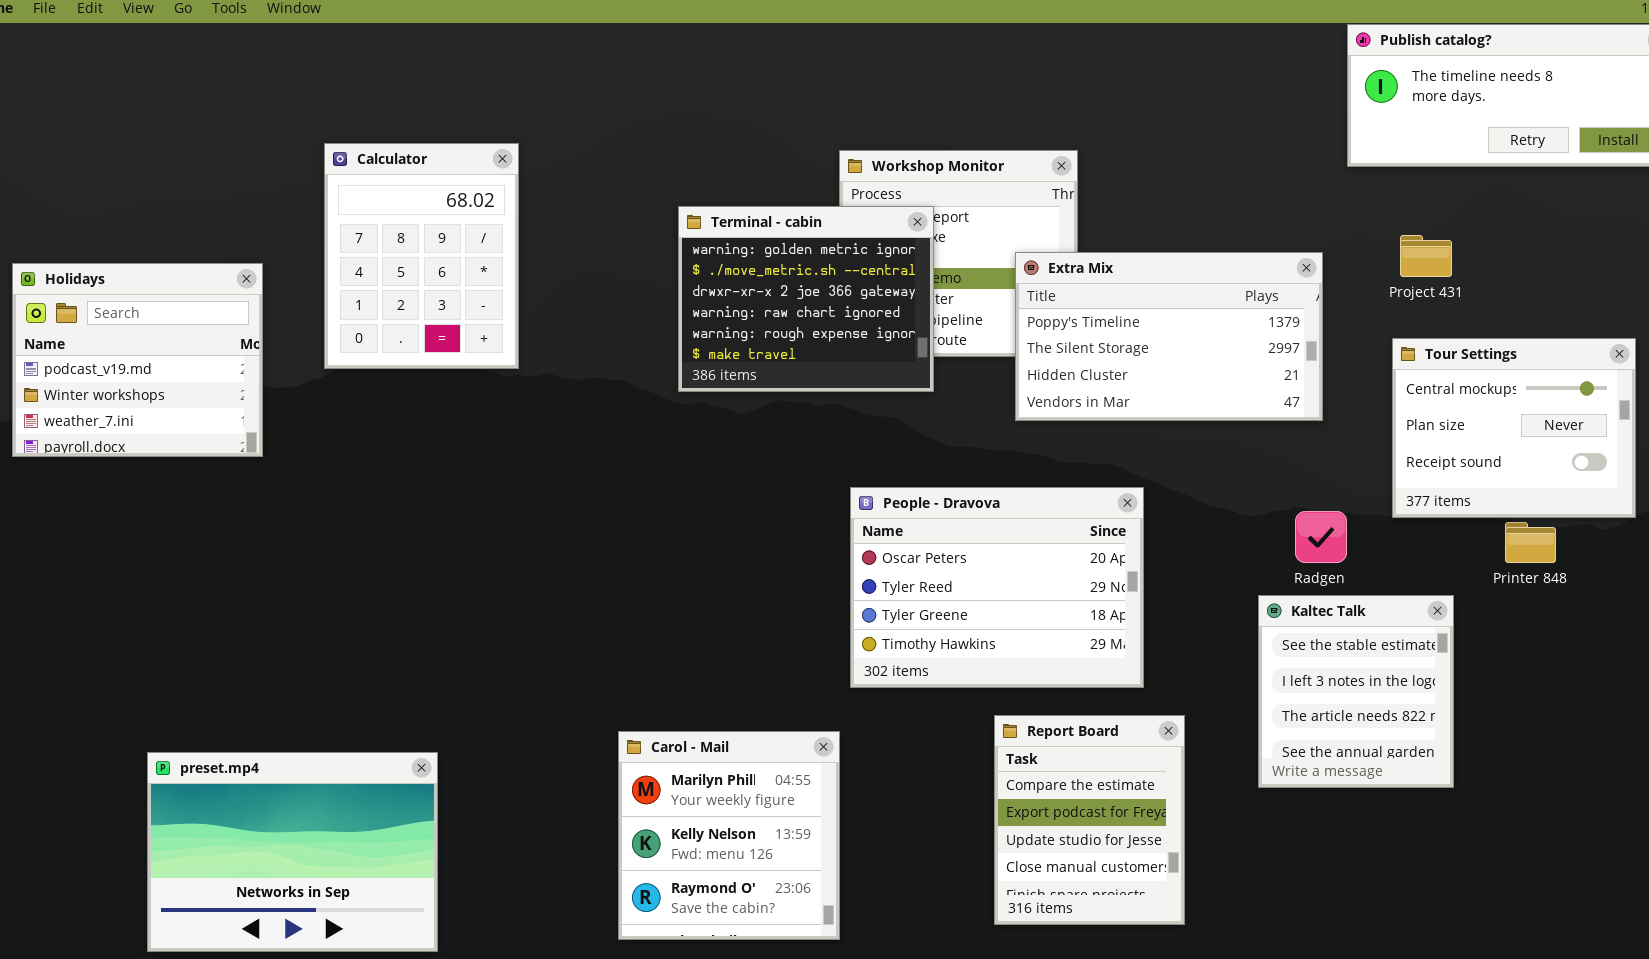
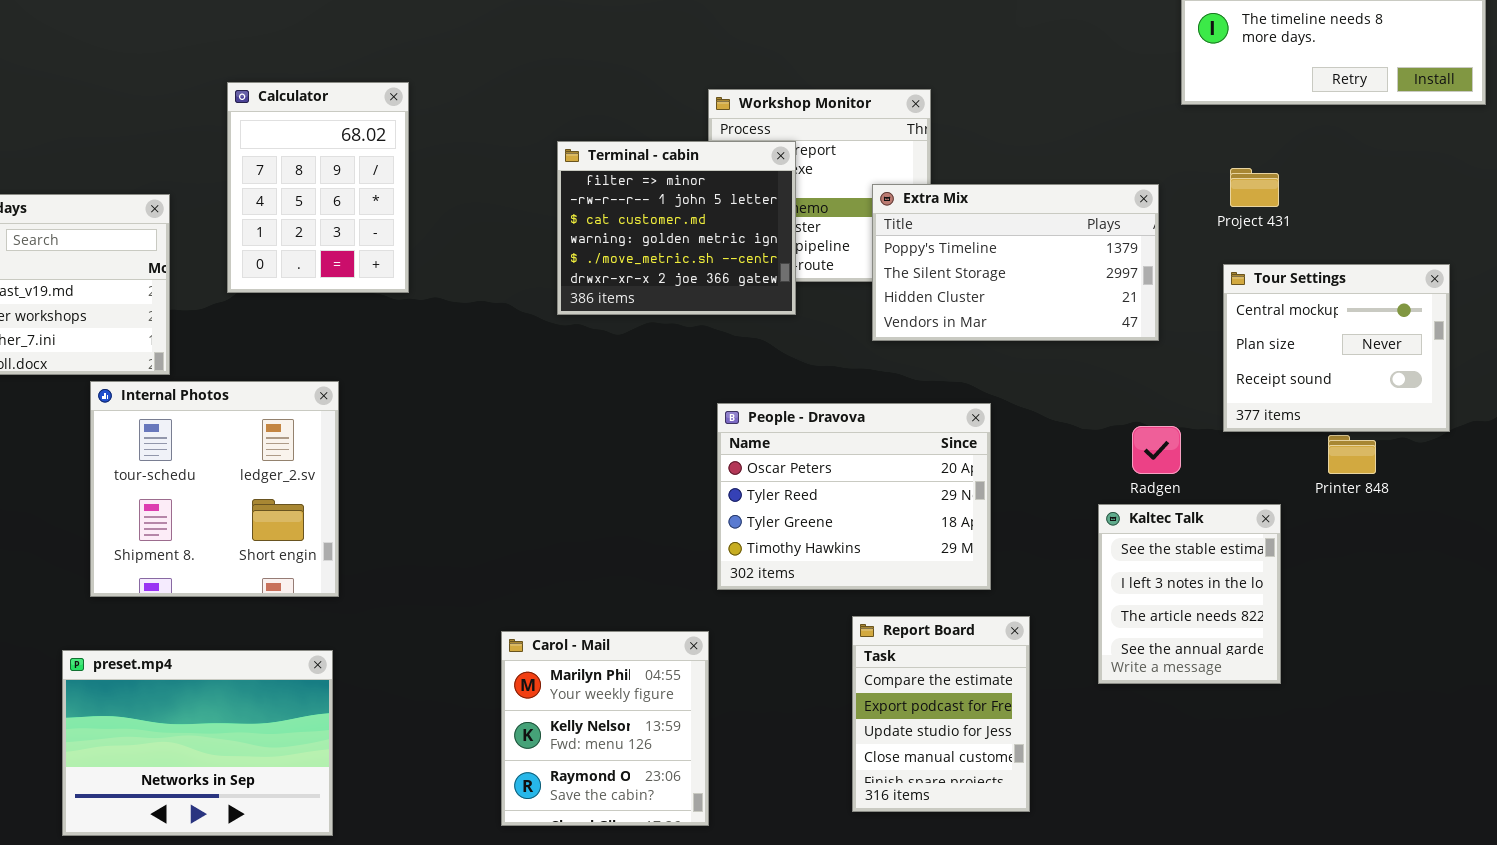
Terminal - cabin: [678,206,934,392] -> [557,141,796,315], scrolled up 3 rows
Internal Photos: none -> [90,381,339,597], opened

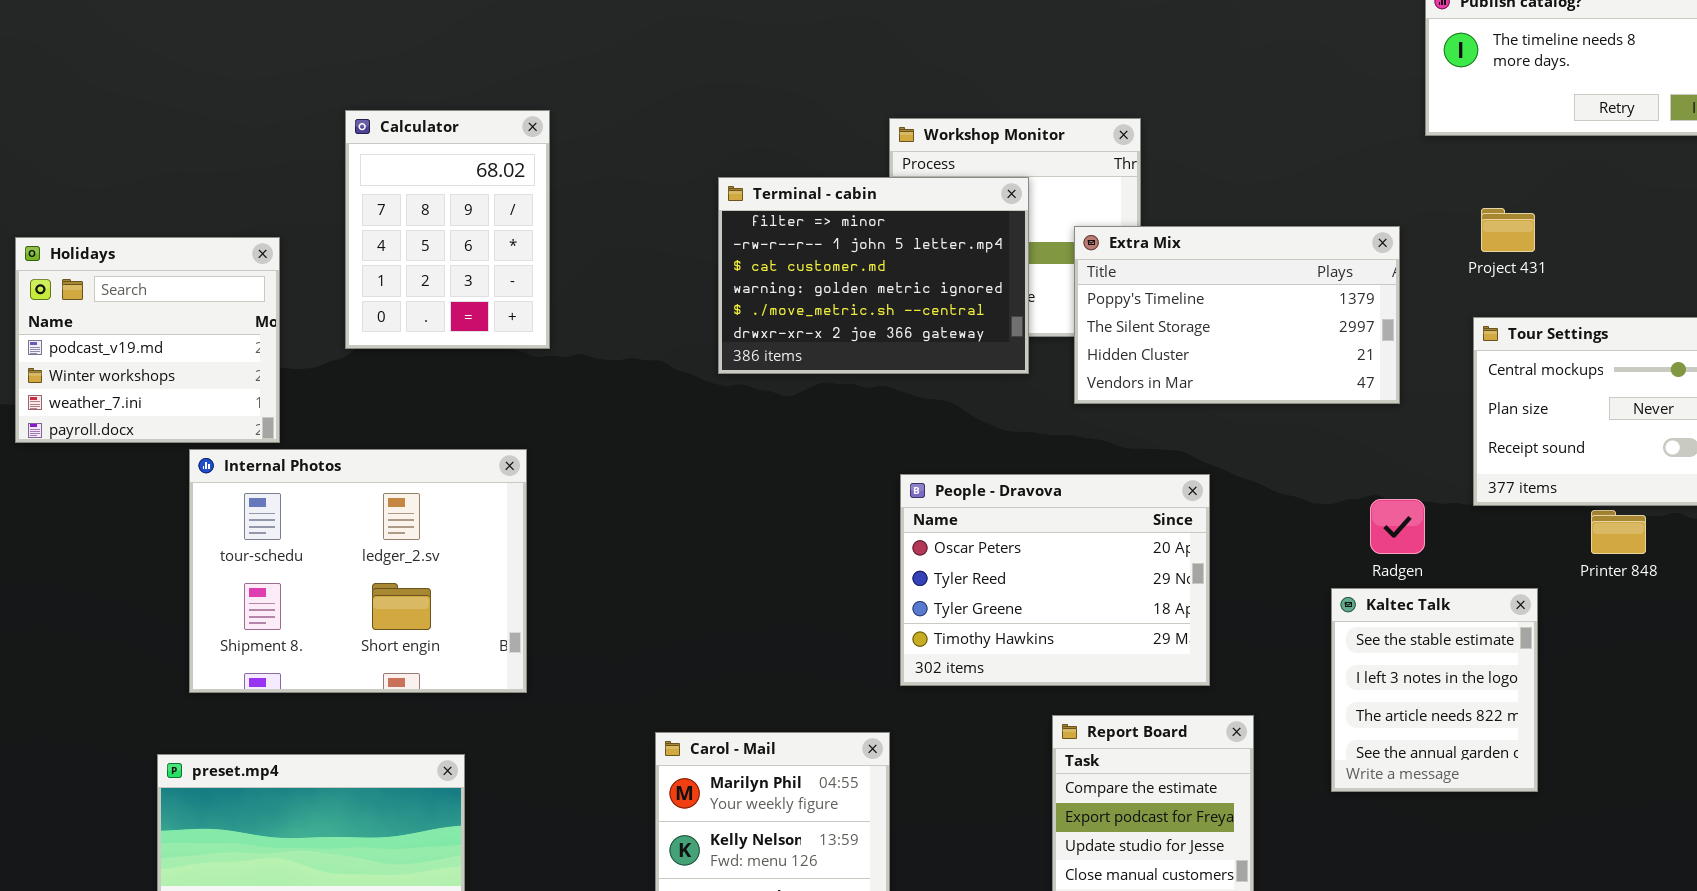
Terminal - cabin: [557,141,796,315] -> [718,177,1029,374], resized
Internal Photos: [90,381,339,597] -> [189,449,527,693], resized

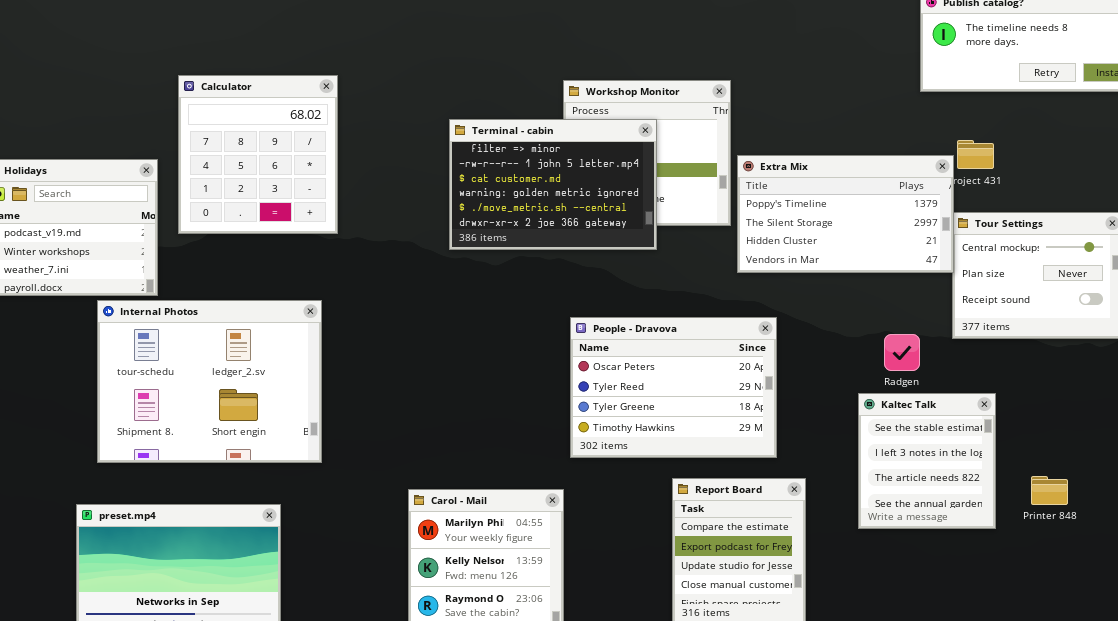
Calculator: [345,110,550,349] -> [178,75,338,234], resized
Extra Mix: [1074,226,1400,404] -> [737,155,954,273], moved
Printer 848: [1591,510,1646,554] -> [1031,476,1068,505], moved

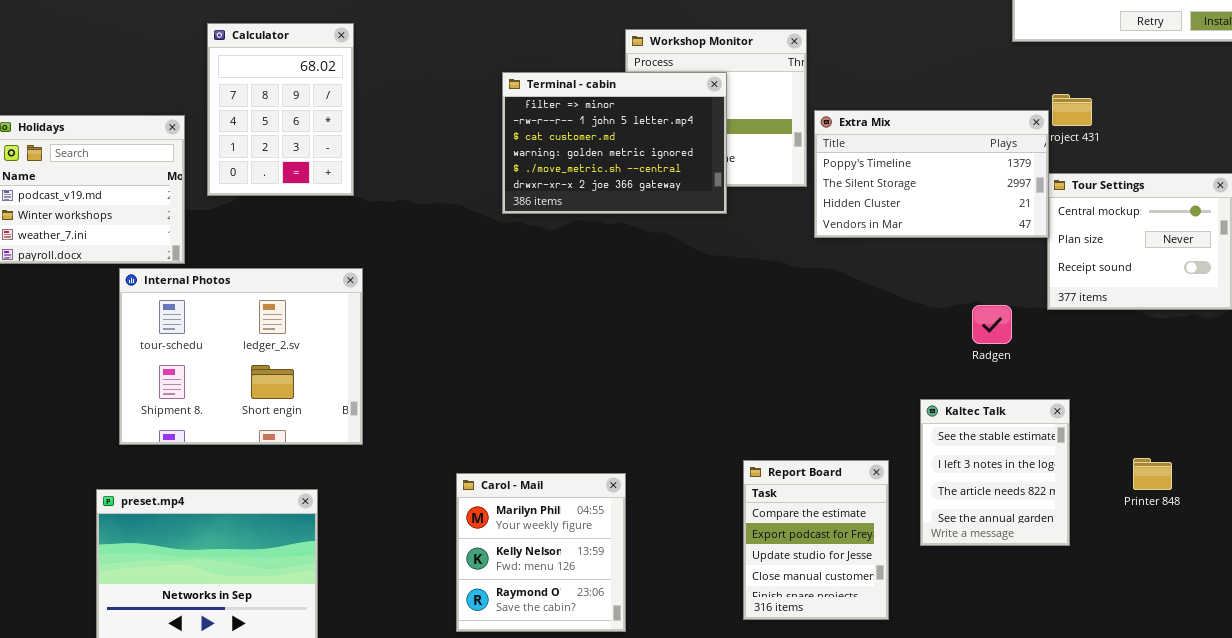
Calculator: [178,75,338,234] -> [207,23,354,196], resized
People - Dravova: [570,317,777,458] -> none, closed
Kaltec Talk: [858,393,996,529] -> [920,399,1070,546], moved

